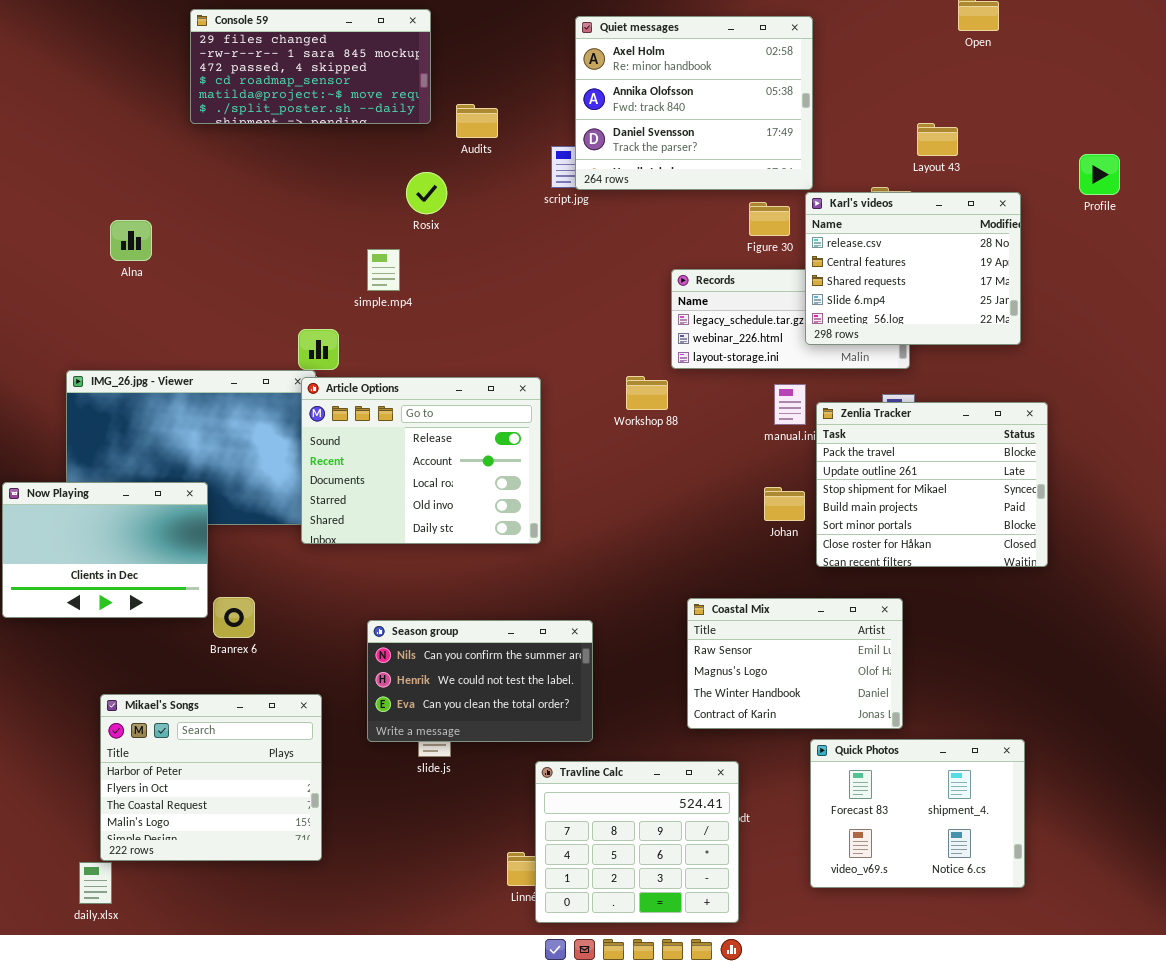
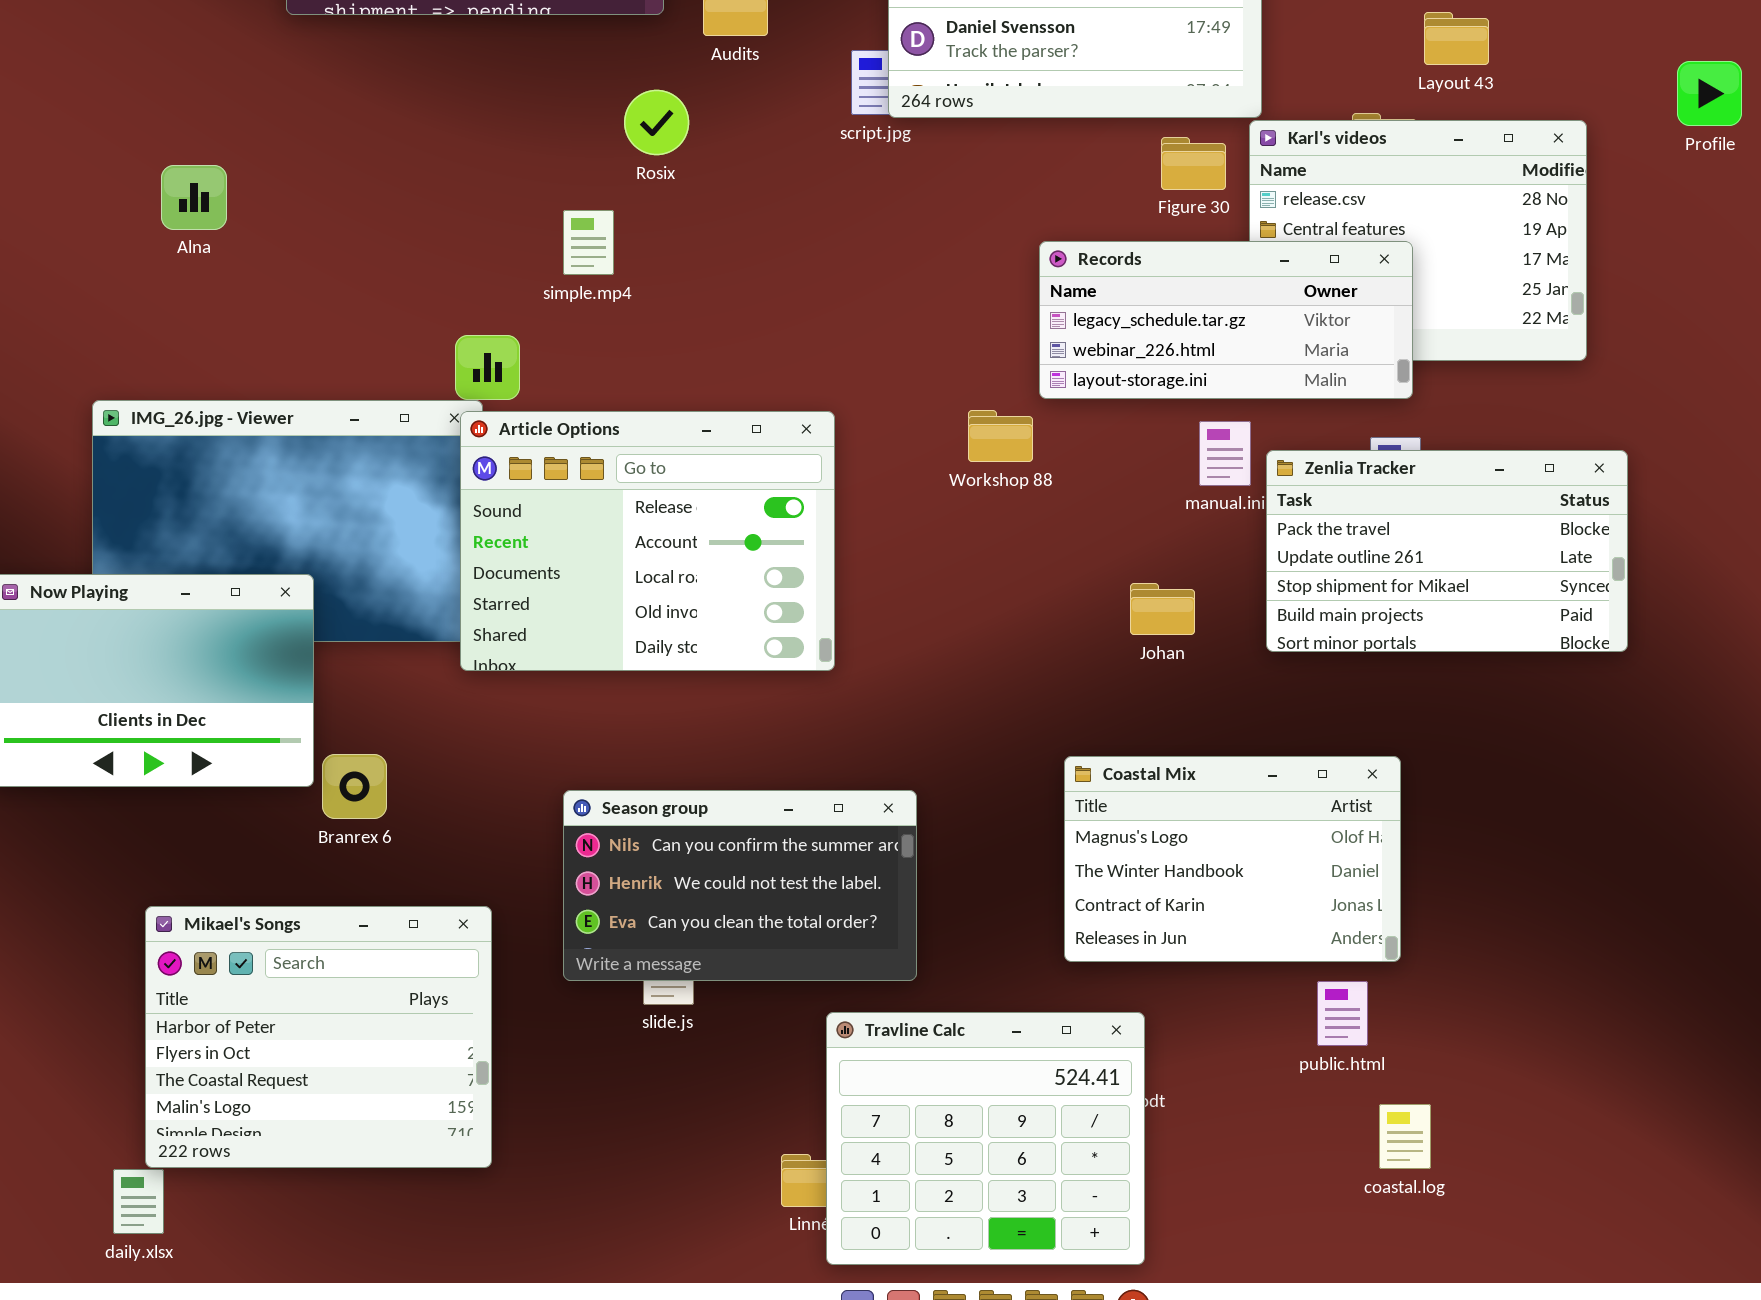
Records: [671,269,910,369] -> [1039,241,1413,399], raised
Zenlia Tracker: [816,402,1048,567] -> [1266,450,1628,652], resized
Johan: [764,487,805,521] -> [1130,583,1195,635], moved
Coastal Mix: [687,598,903,729] -> [1064,756,1401,962], scrolled down 1 row
Quick Photos: [810,739,1025,888] -> none, closed

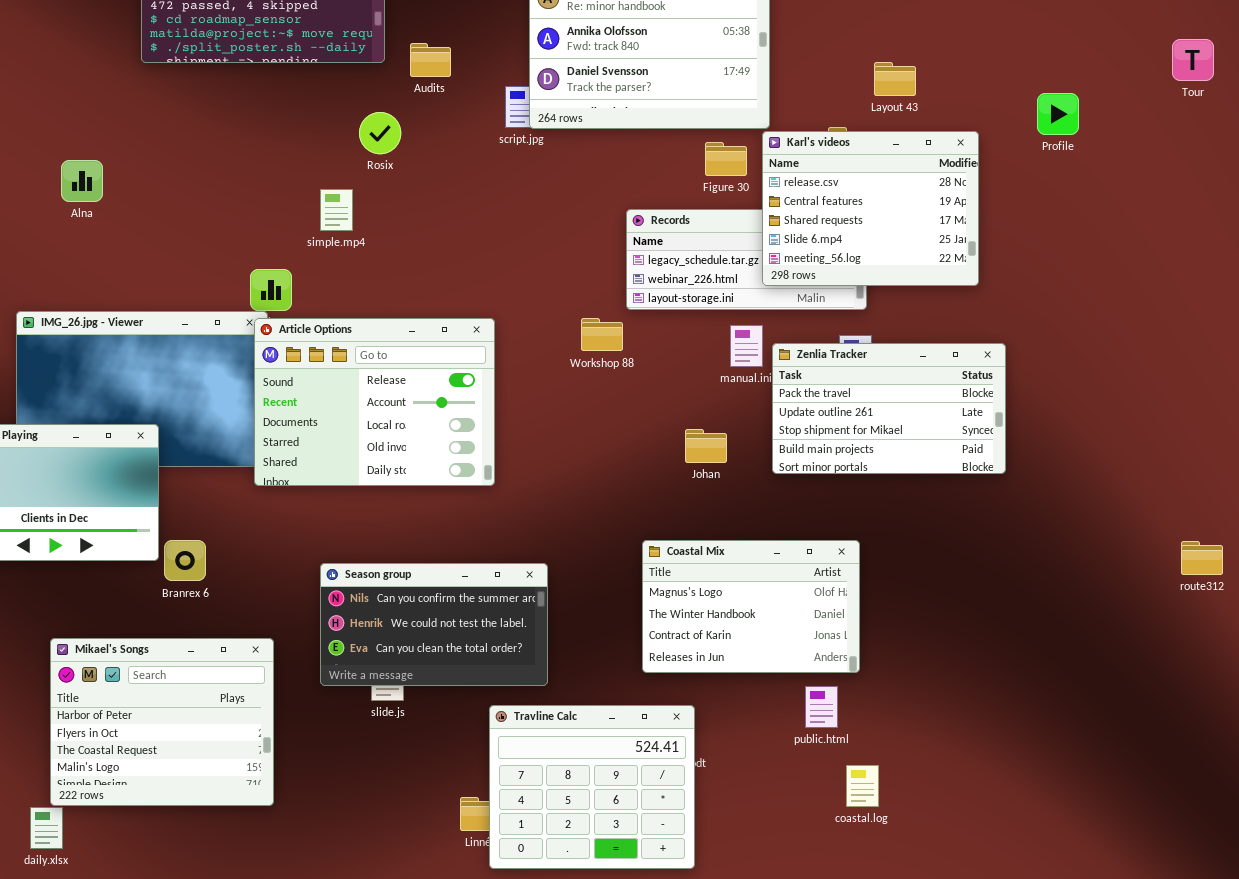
Karl's videos: [1249,120,1587,361] -> [762,131,979,286], raised

